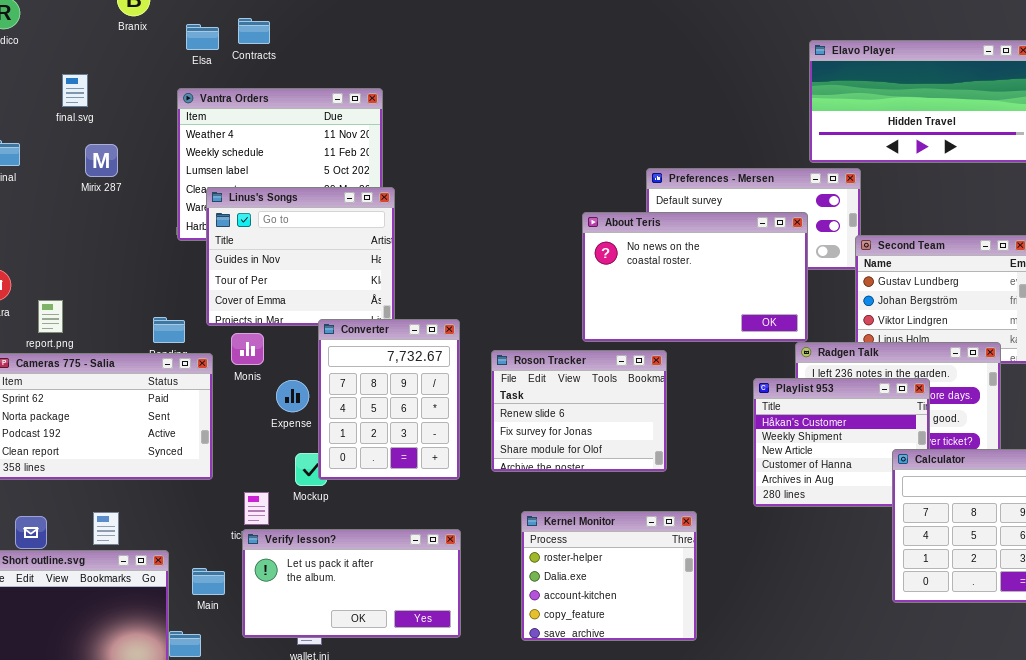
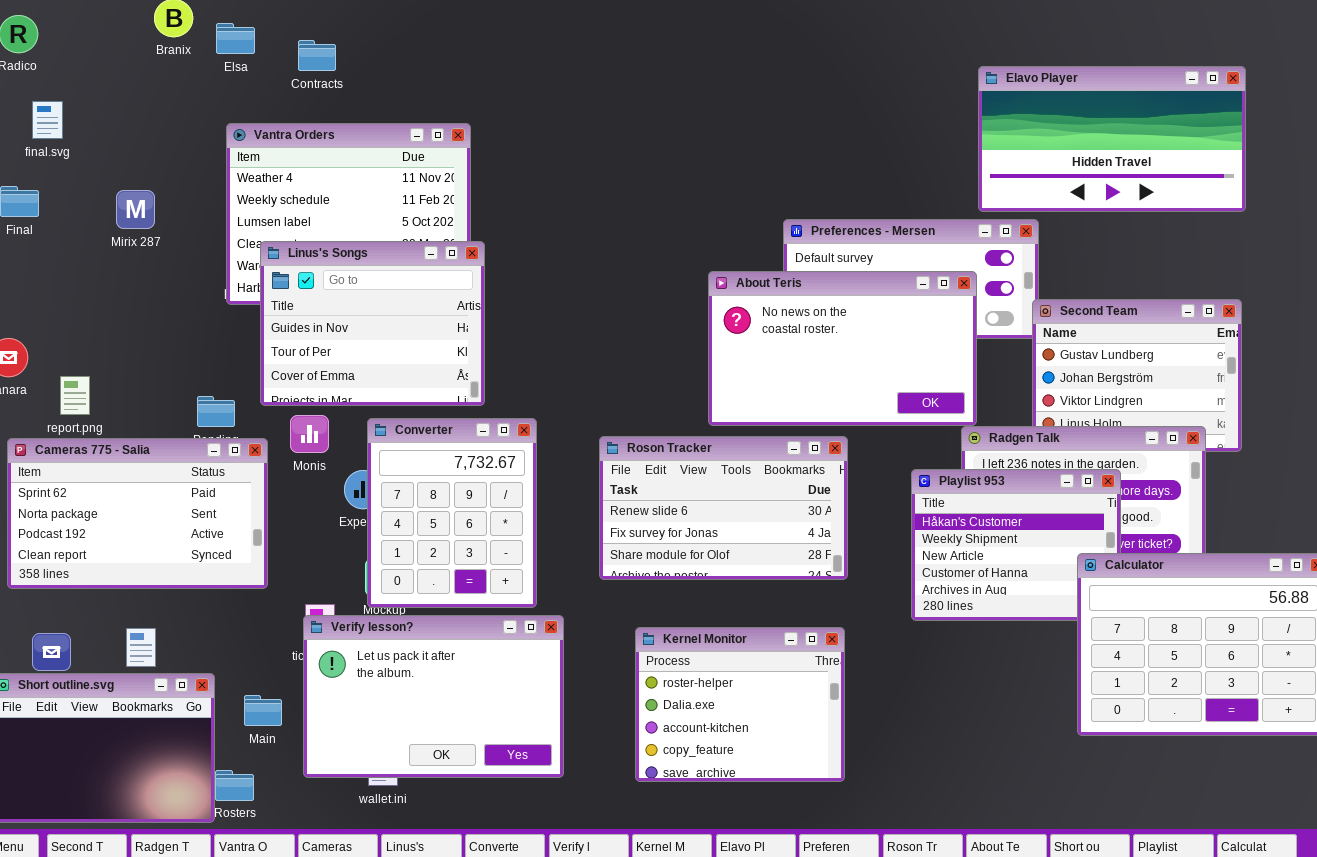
Elsa: [186,24,219,50] -> [216,23,255,54], moved
final.svg: [62,74,88,107] -> [32,101,63,139], moved
Converter: [318,319,460,480] -> [367,418,537,608], moved
Roson Tracker: [491,350,667,472] -> [599,436,848,580], resized
Verify lesson?: [242,529,461,638] -> [303,615,564,778], resized

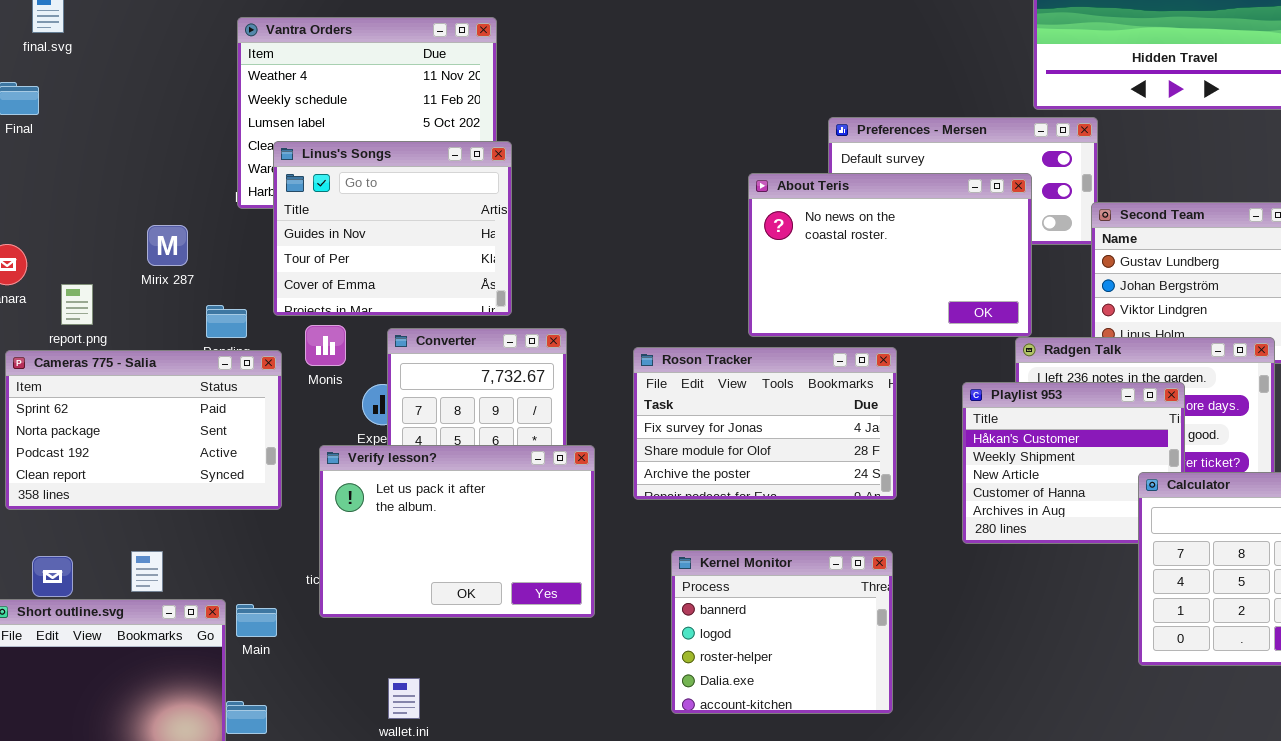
Mirix 287: [116,190,155,229] -> [147,225,188,266], moved
Roson Tracker: [599,436,848,580] -> [633,347,897,500], scrolled down 1 row
Verify lesson?: [303,615,564,778] -> [319,445,595,618], moved
Kernel Monitor: [635,627,845,782] -> [671,550,893,714], scrolled up 2 rows
Main: [244,695,282,726] -> [236,604,277,637], moved

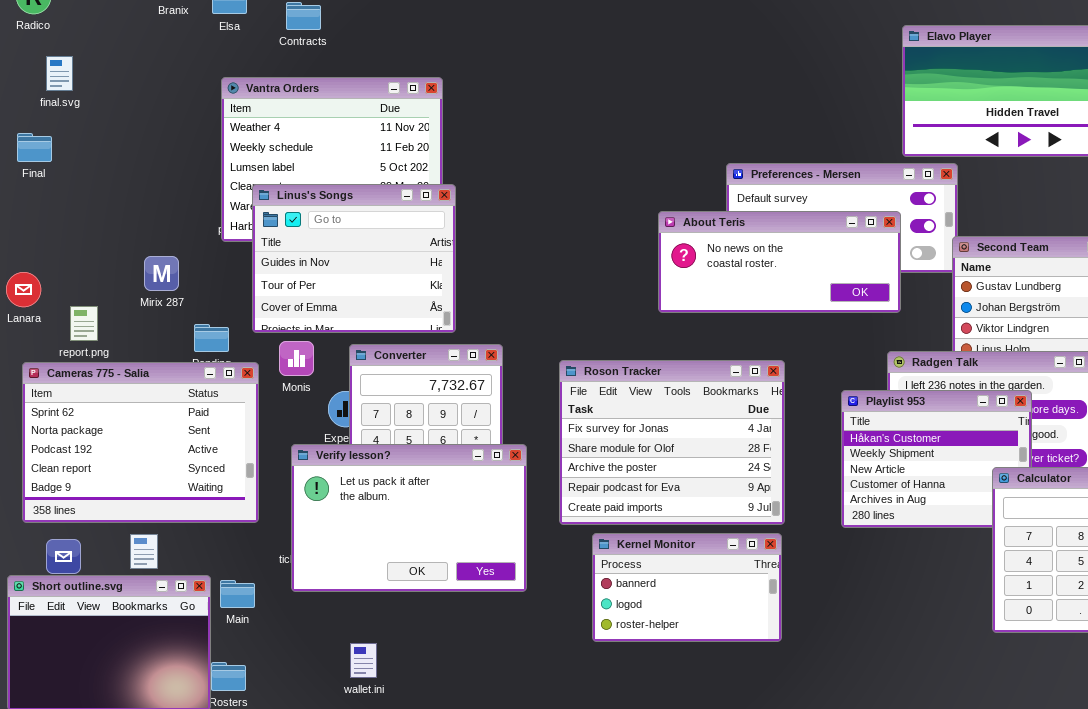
About Teris: [748,173,1032,337] -> [658,211,901,313], resized
Roson Tracker: [633,347,897,500] -> [559,360,785,525], resized
Cameras 775 - Salia: [5,350,282,510] -> [22,362,259,523], resized
Kernel Monitor: [671,550,893,714] -> [592,533,782,642], resized

